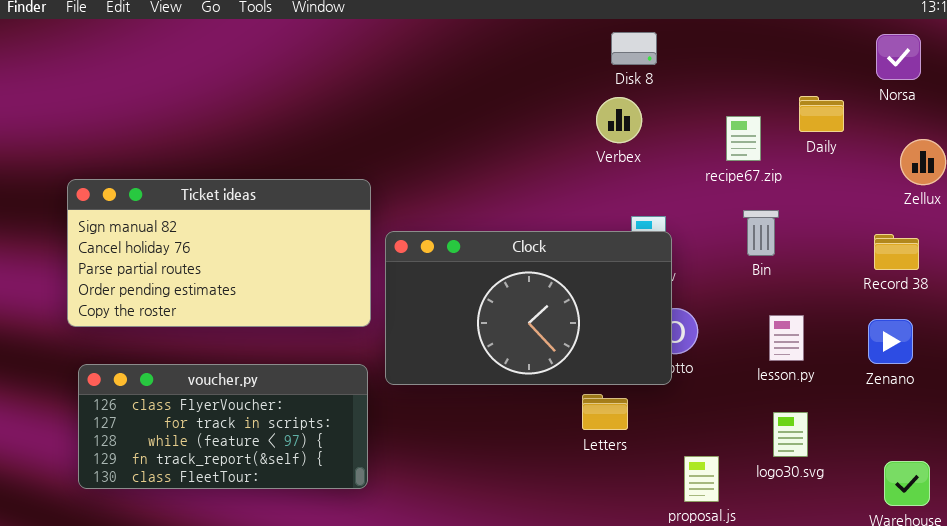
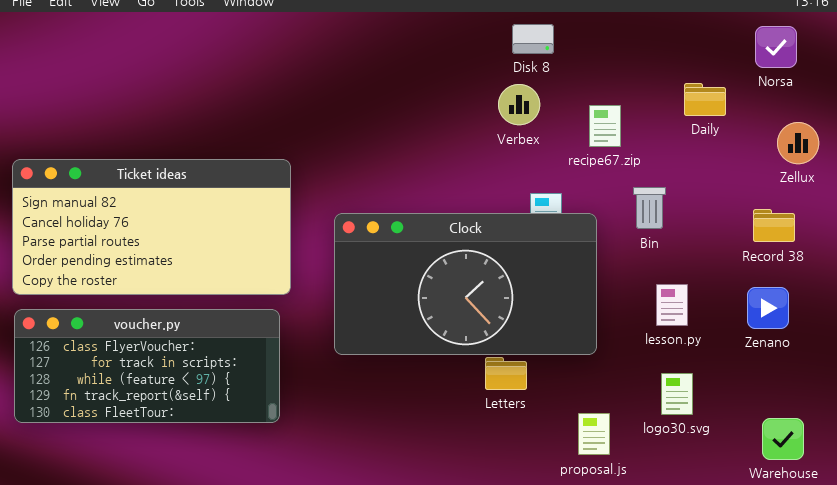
recipe67.zip: [726,116,761,161] -> [589,105,621,147], moved
Clock: [385,231,672,385] -> [334,213,597,355], moved
voucher.py: [78,364,368,489] -> [14,309,280,423], moved

